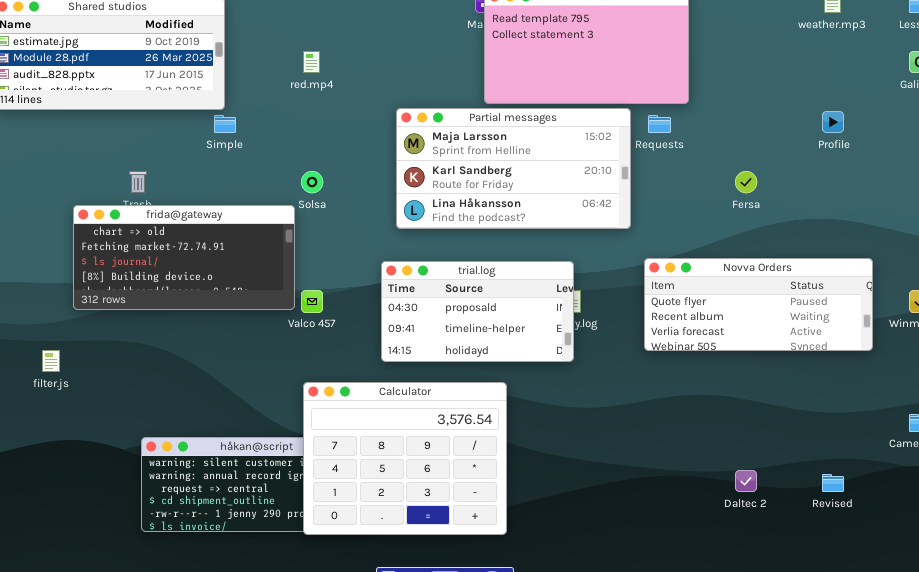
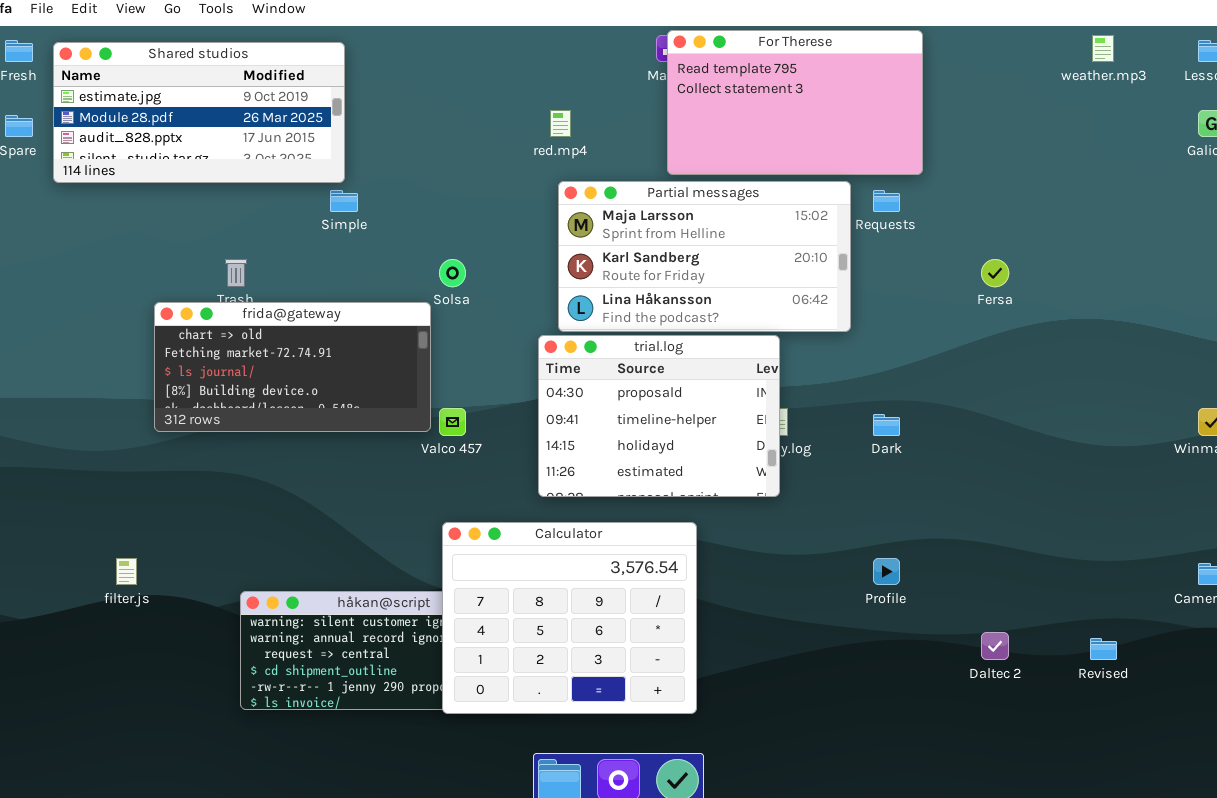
red.mp4: [303,51,320,73] -> [550,110,571,137], moved
Profile: [822,111,844,133] -> [873,558,900,585], moved
Novva Orders: [644,258,873,351] -> none, closed
trial.log: [381,261,574,362] -> [538,335,780,497], resized
filter.js: [42,350,60,372] -> [116,558,137,585], moved

